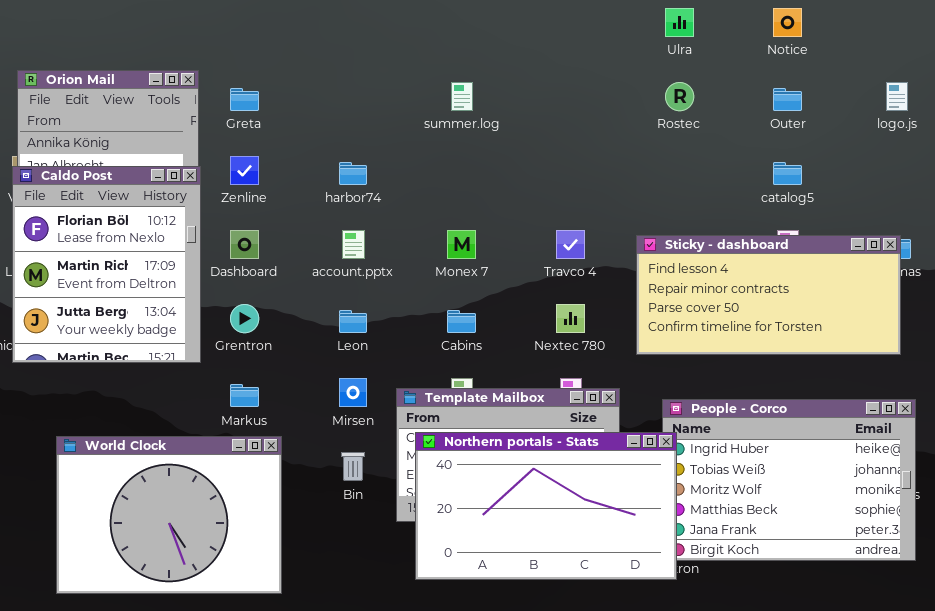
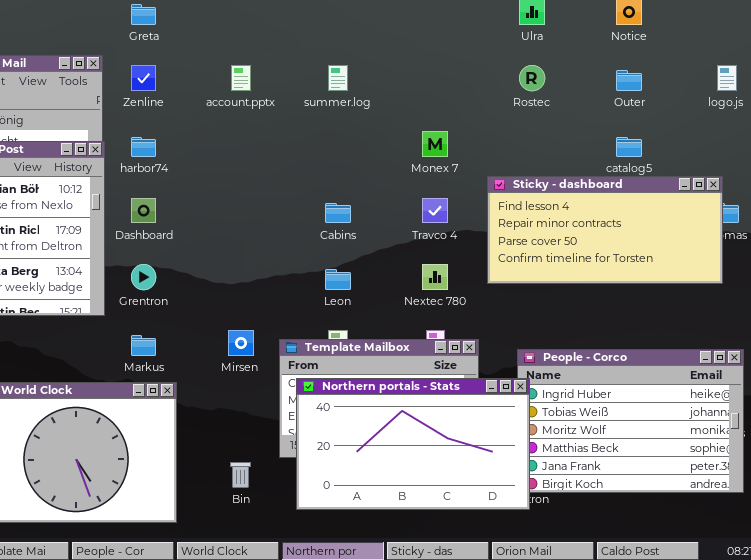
Greta: [230,88,259,111] -> [131,4,156,25], moved
Zenline: [230,156,259,185] -> [131,65,156,91], moved
harbor74: [339,162,367,185] -> [131,137,156,157], moved
account.pptx: [342,230,365,259] -> [231,65,251,91], moved
Monex 7: [447,230,476,259] -> [422,131,448,157], moved
Sticky - dashboard: [636,235,901,355] -> [487,176,723,284], moved
Leon: [339,310,367,333] -> [325,269,351,290], moved
Cabins: [447,310,476,333] -> [325,203,351,223], moved
Bin: [341,452,365,481] -> [230,462,251,488], moved

